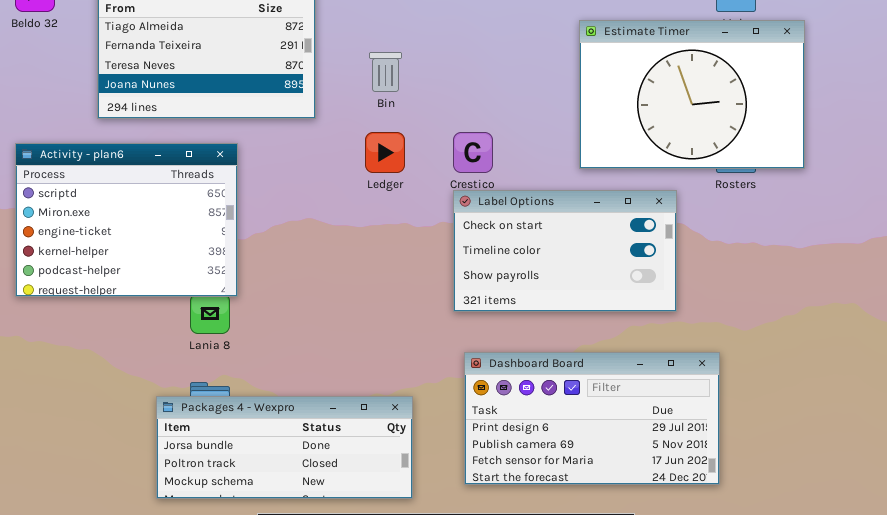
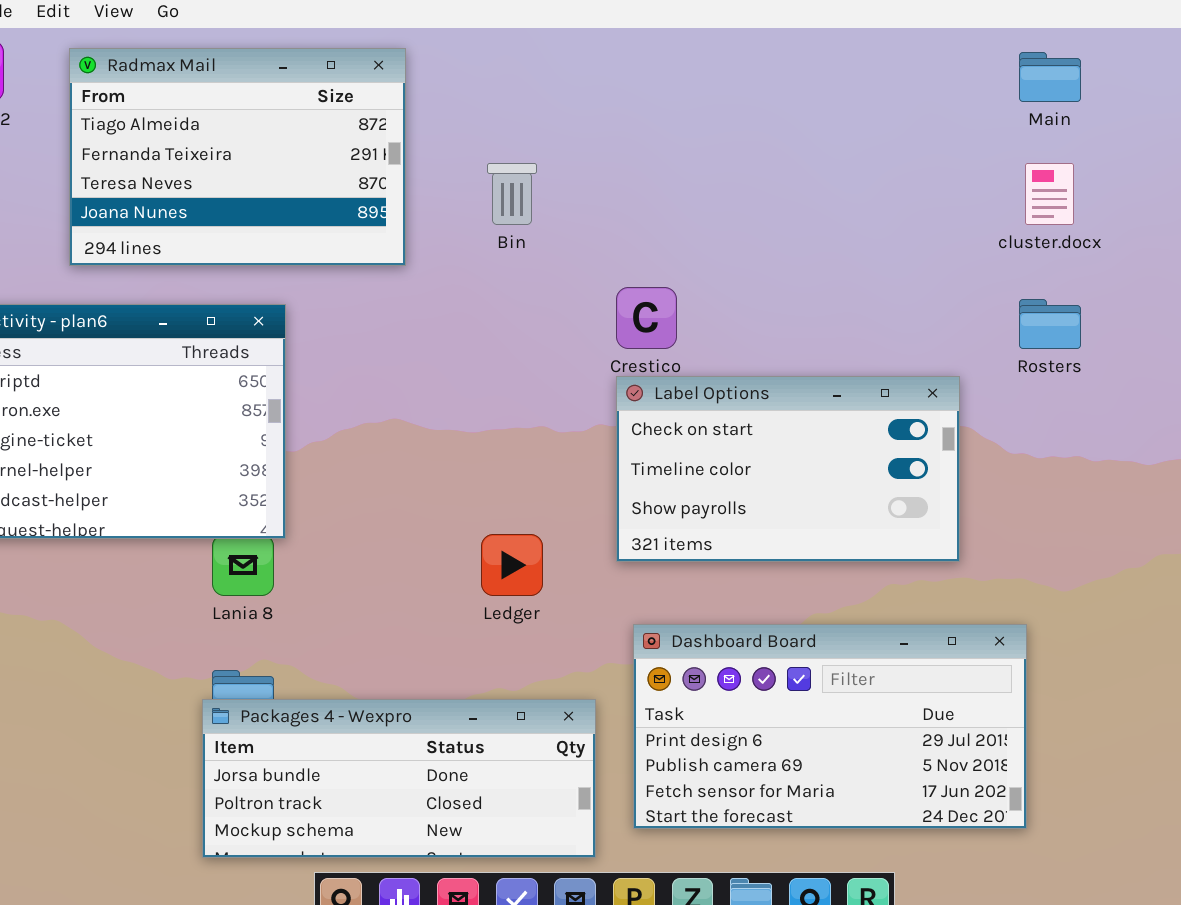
Estimate Timer: [579,20,805,169] -> none, closed
Ledger: [365,132,405,173] -> [481,534,543,596], moved
Packages 4 - Wexpro: [156,396,413,499] -> [202,699,596,858], moved

